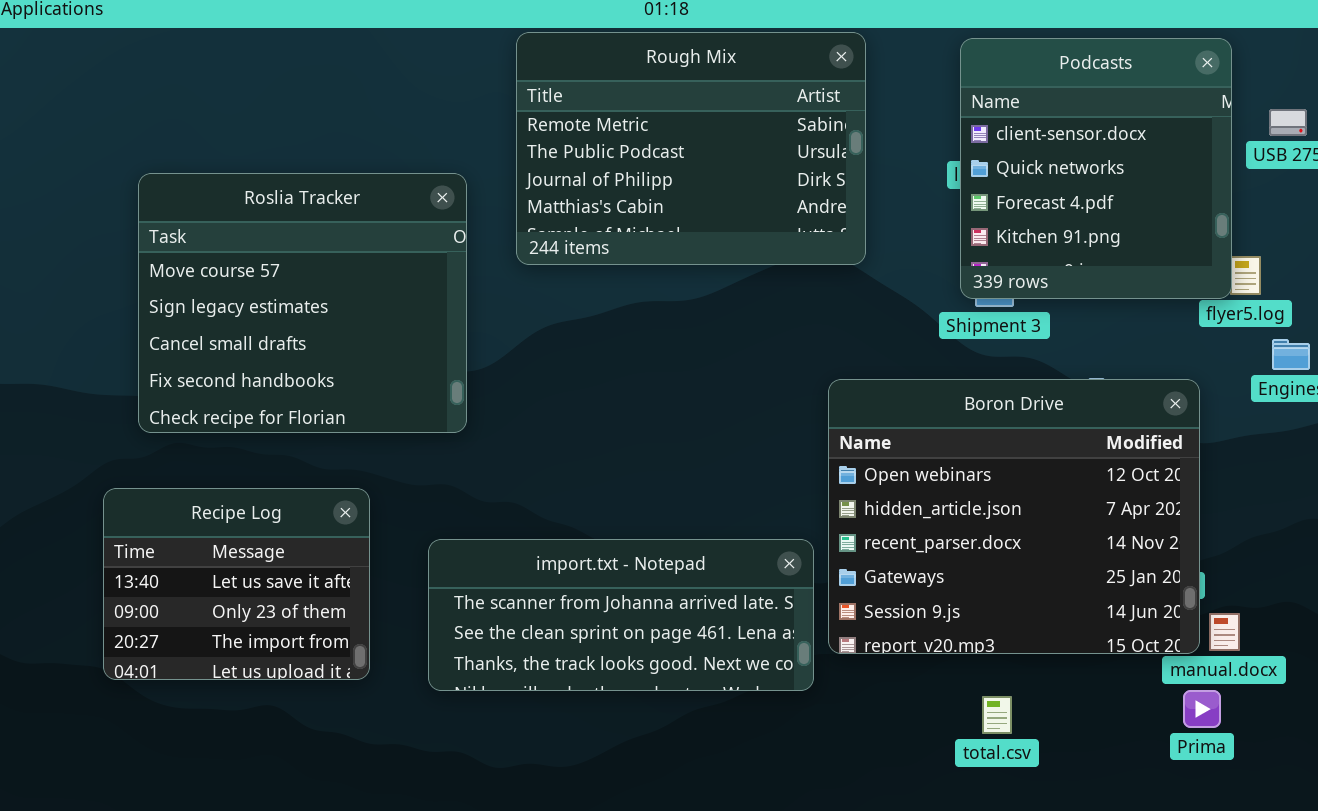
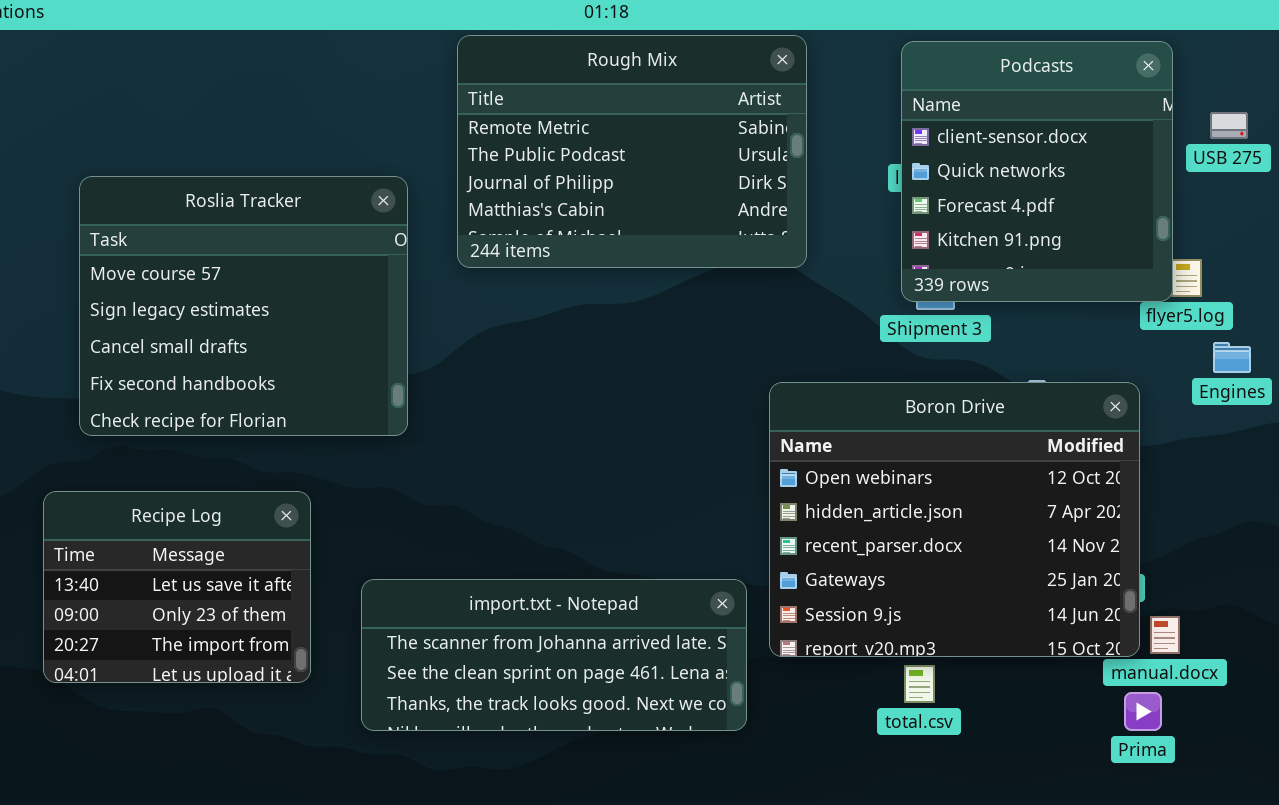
import.txt - Notepad: [428,539,814,691] -> [361,579,747,731], moved
total.csv: [982,696,1012,734] -> [904,665,935,703], moved

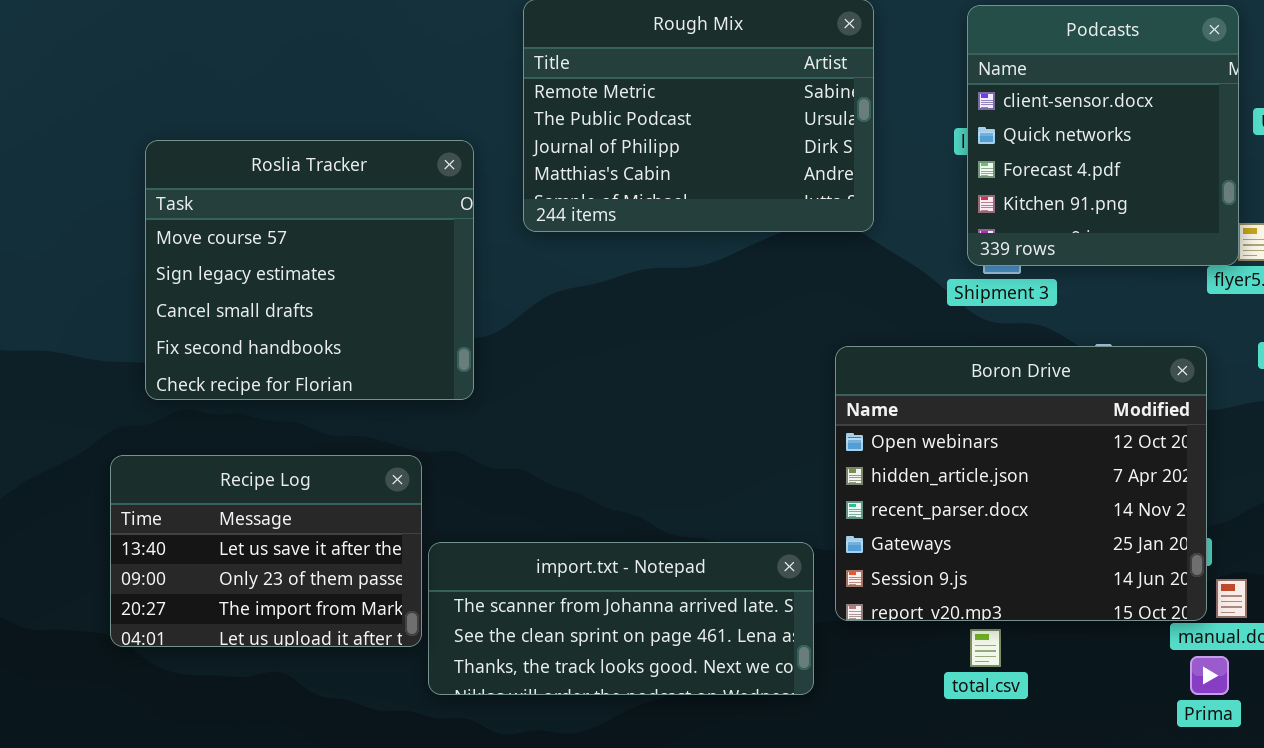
Recipe Log: [43,491,311,683] -> [110,455,422,647], resized

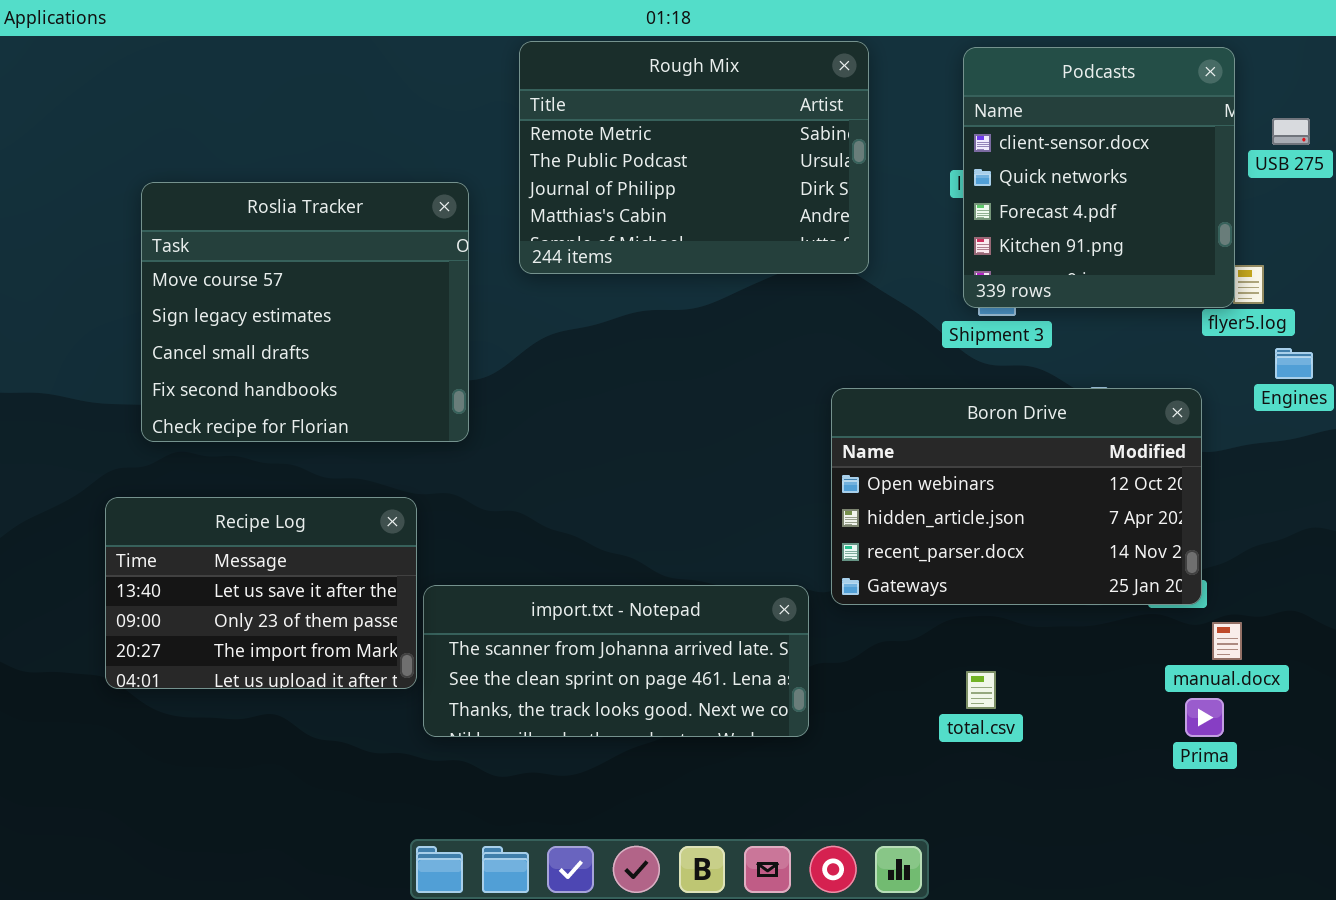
Boron Drive: [835,346,1207,621] -> [831,388,1202,605], resized

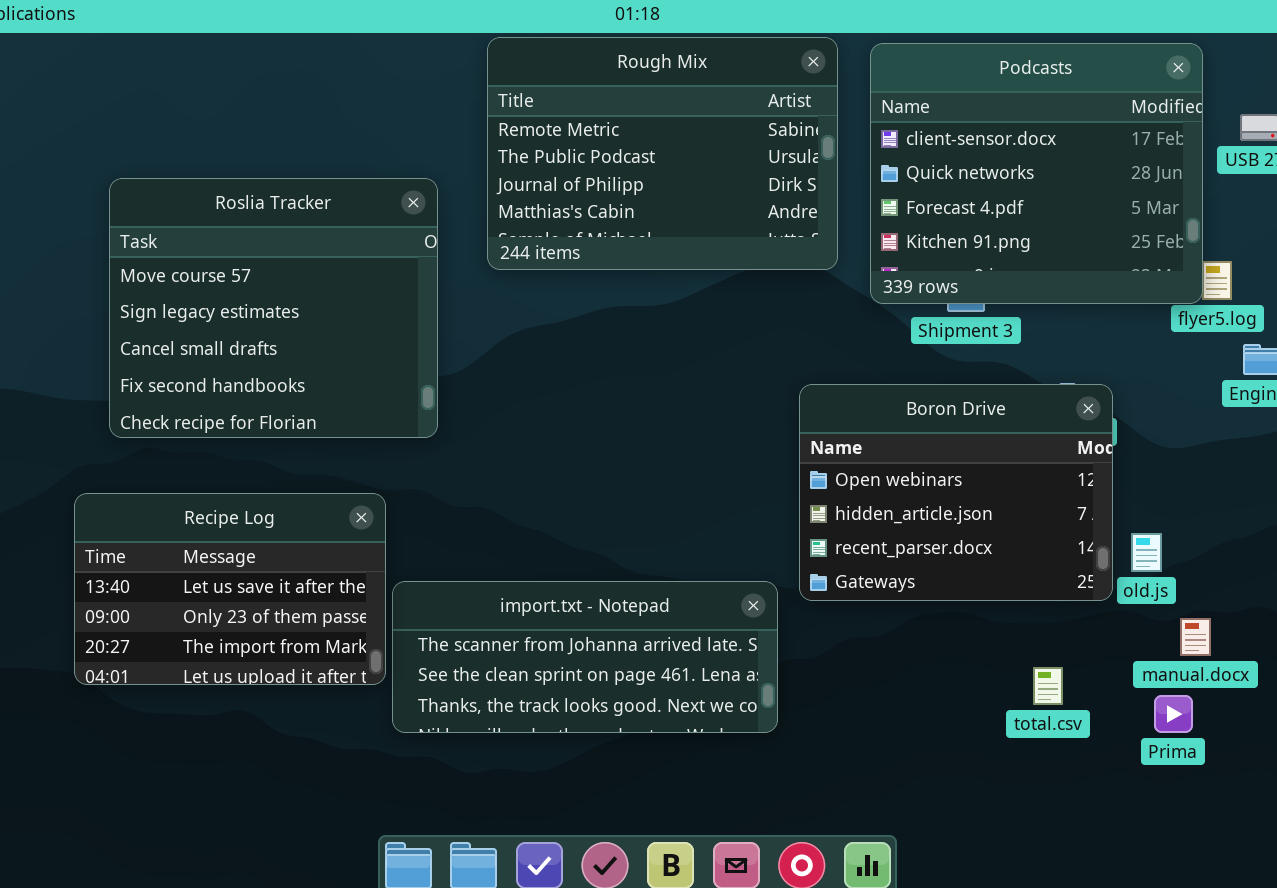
Podcasts: [963,47,1235,308] -> [870,43,1203,304], resized
Boron Drive: [831,388,1202,605] -> [799,384,1113,601], resized
total.csv: [966,671,996,709] -> [1033,667,1063,705], moved

